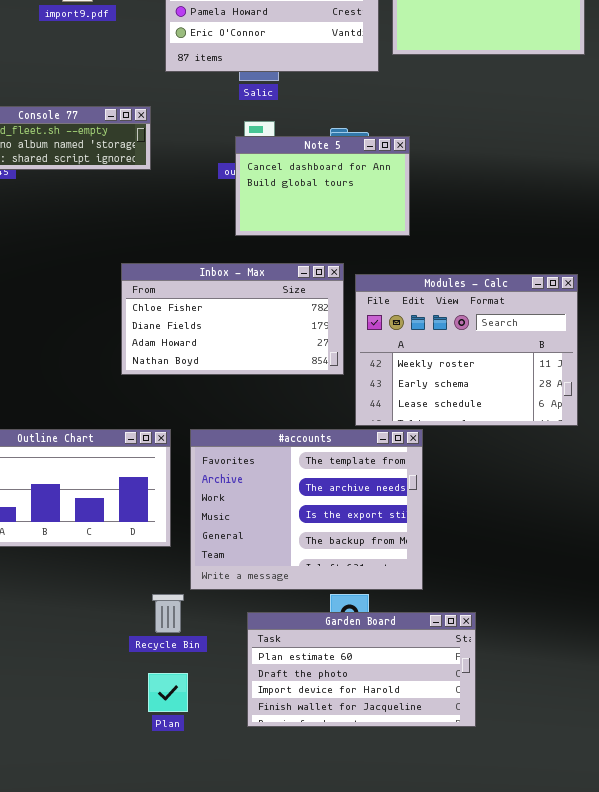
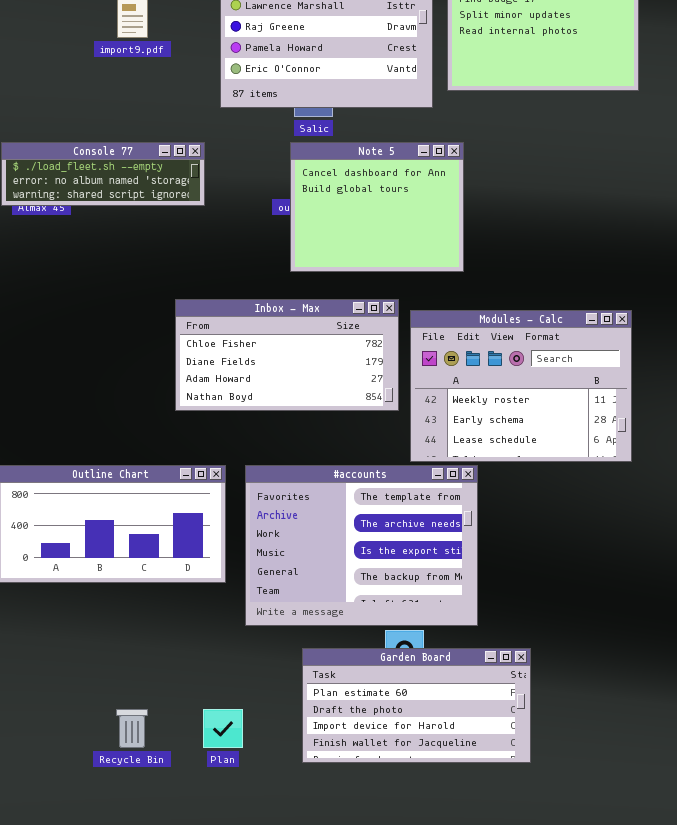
Note 5: [235,136,410,236] -> [290,142,464,272], resized
Recycle Bin: [152,594,184,633] -> [116,709,148,748], moved

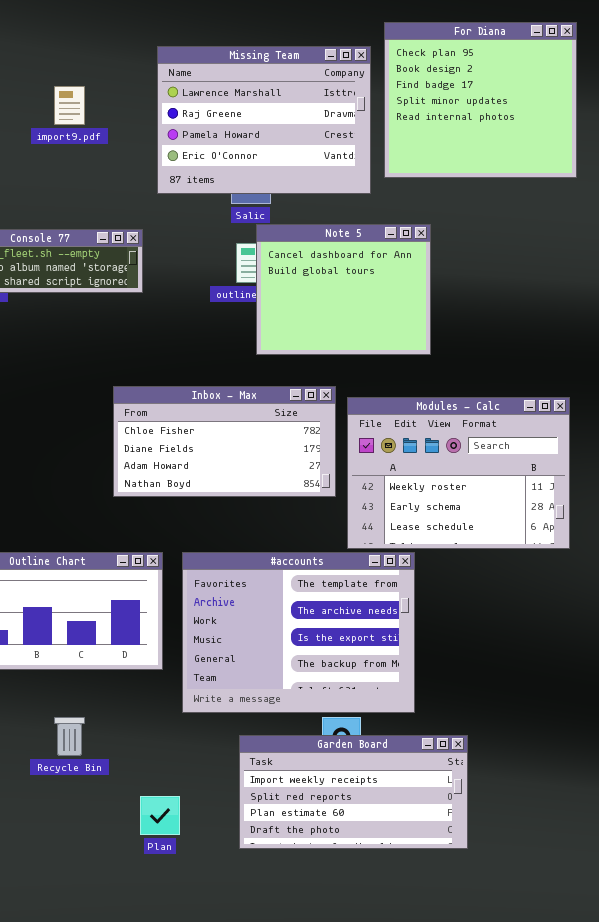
Note 5: [290,142,464,272] -> [256,224,431,355], moved
Garden Board: [302,648,531,763] -> [239,735,468,849], scrolled up 2 rows
Recycle Bin: [116,709,148,748] -> [54,717,85,756], moved

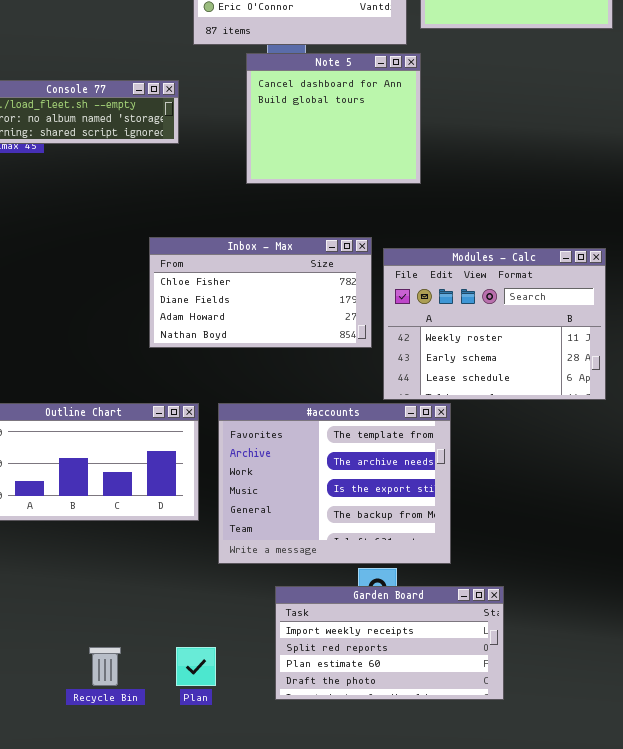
Note 5: [256,224,431,355] -> [246,53,421,184], moved
Recycle Bin: [54,717,85,756] -> [89,647,121,686], moved

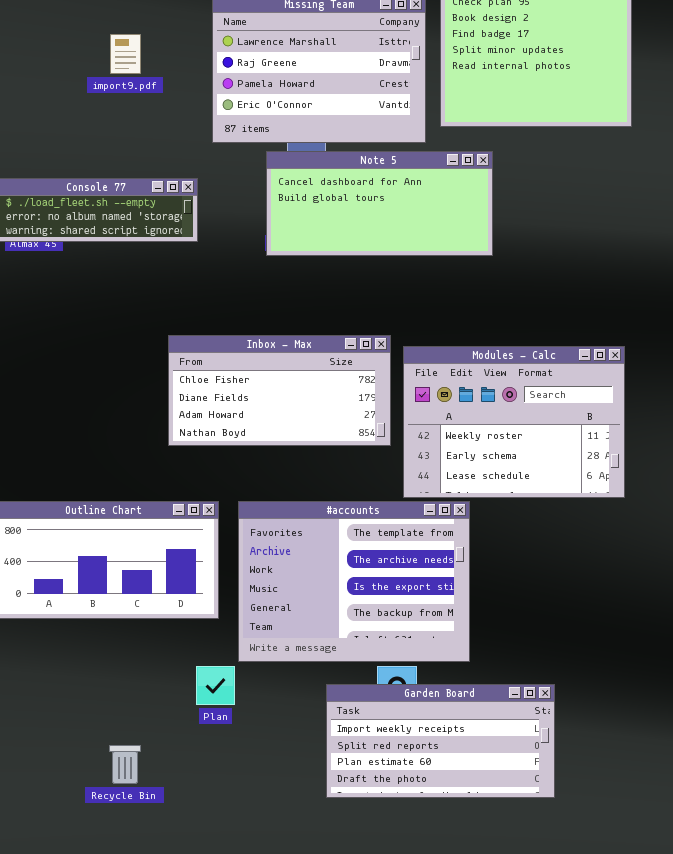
Note 5: [246,53,421,184] -> [266,151,493,256], resized
Garden Board: [275,586,504,700] -> [326,684,555,798], moved
Plan: [176,647,216,686] -> [196,666,235,705], moved

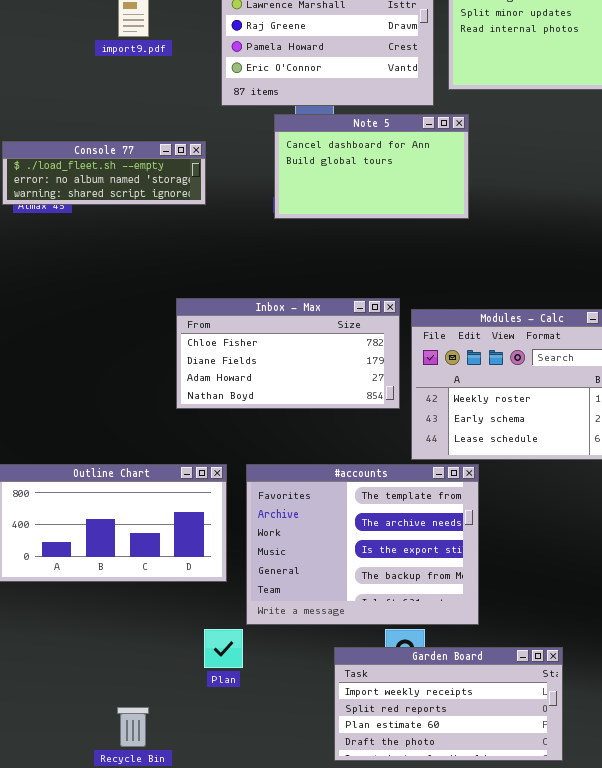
Note 5: [266,151,493,256] -> [274,114,469,219], resized

